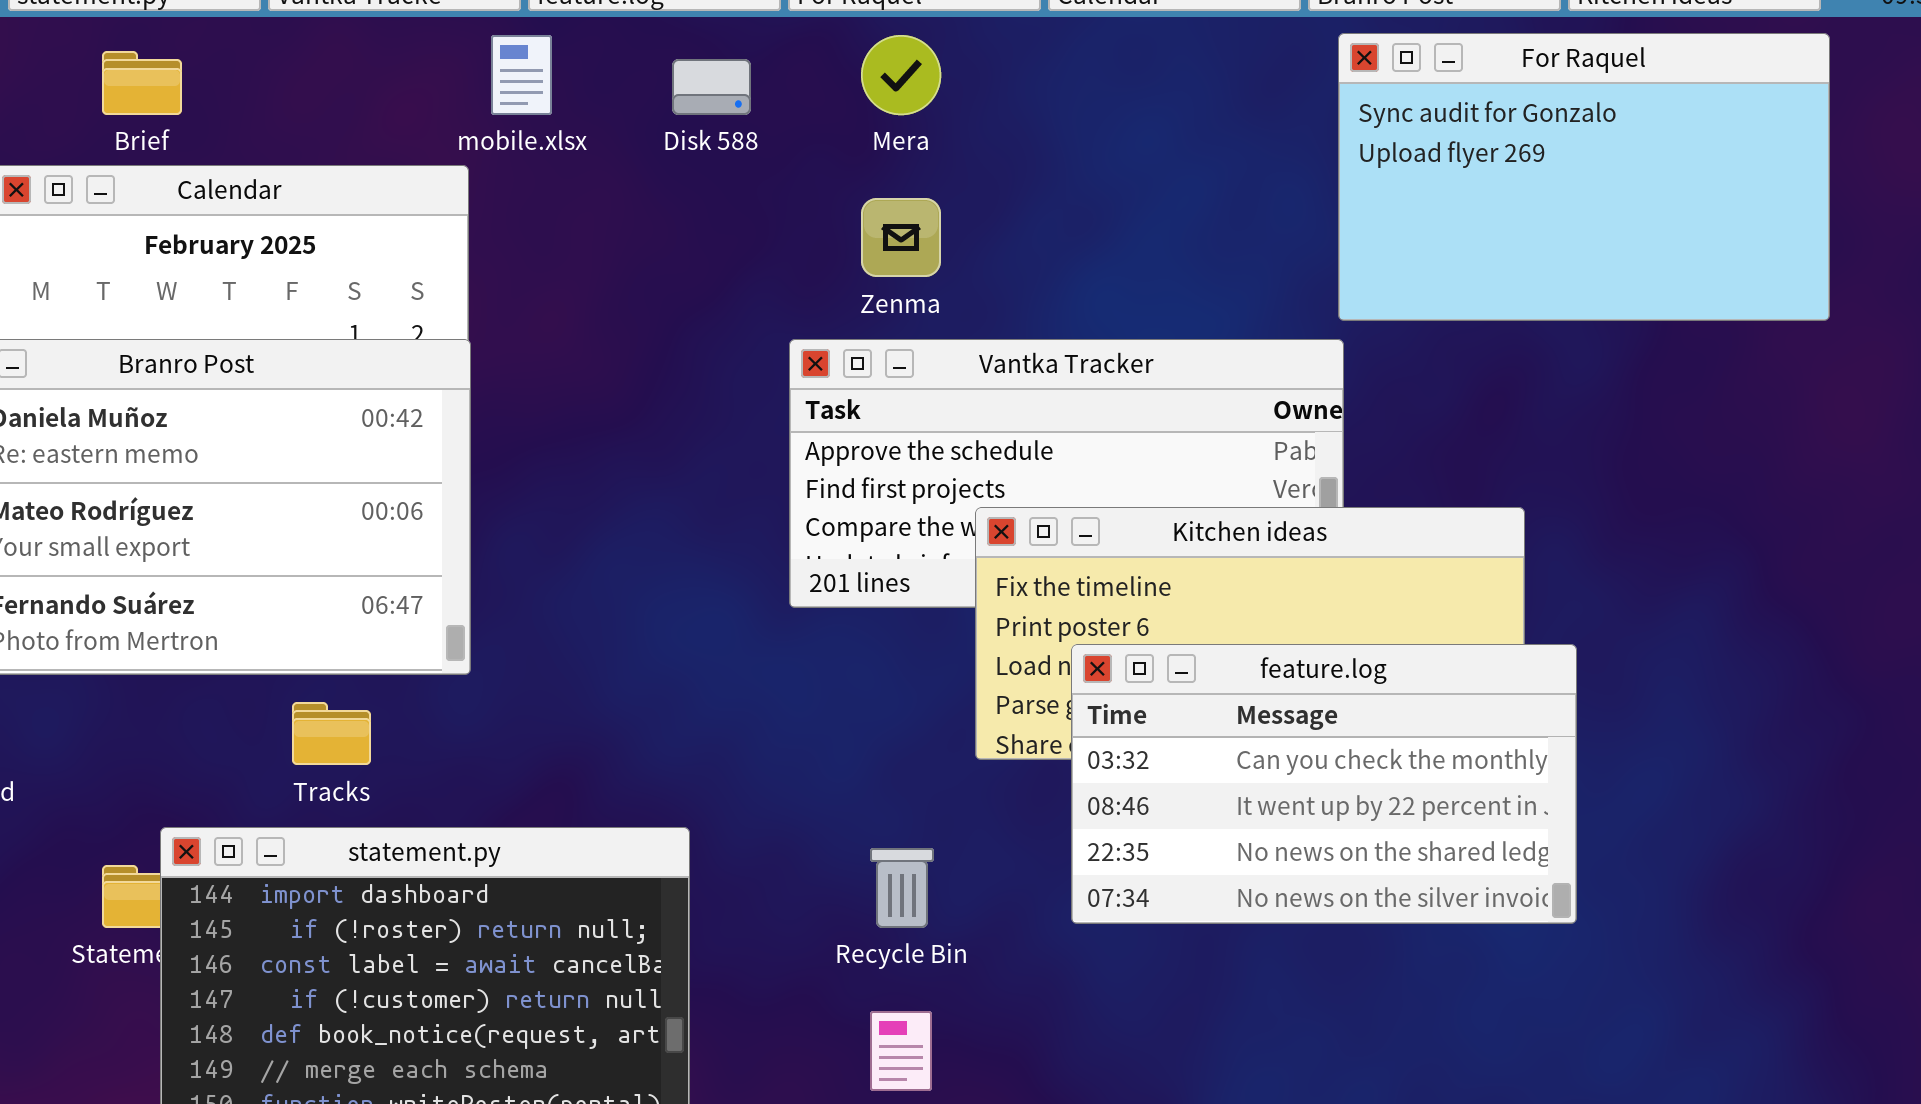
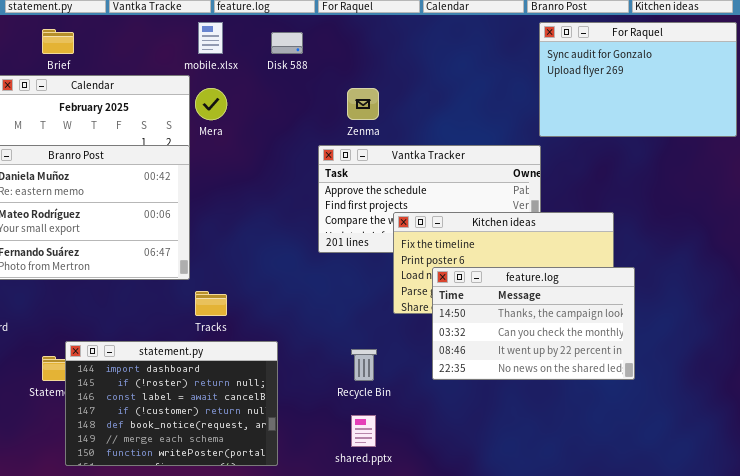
Mera: [861,35,941,115] -> [195,88,227,120], moved
feature.log: [1071,644,1577,924] -> [432,267,635,380], scrolled up 1 row
Tracks: [292,702,371,765] -> [195,291,227,316], moved

